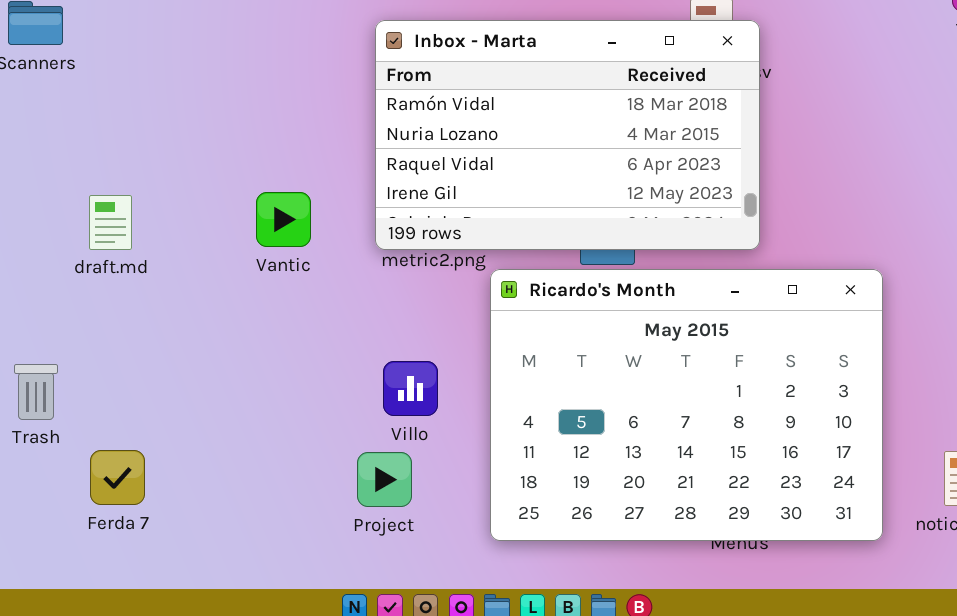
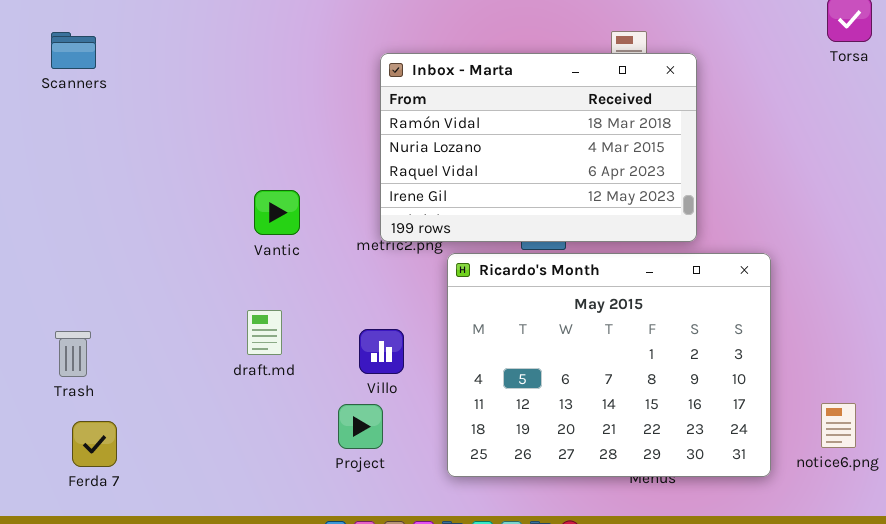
Inbox - Marta: [375,20,760,250] -> [380,53,697,242], moved
draft.md: [89,195,132,250] -> [247,310,282,355], moved
Ferda 7: [90,450,145,505] -> [72,421,117,467], moved

